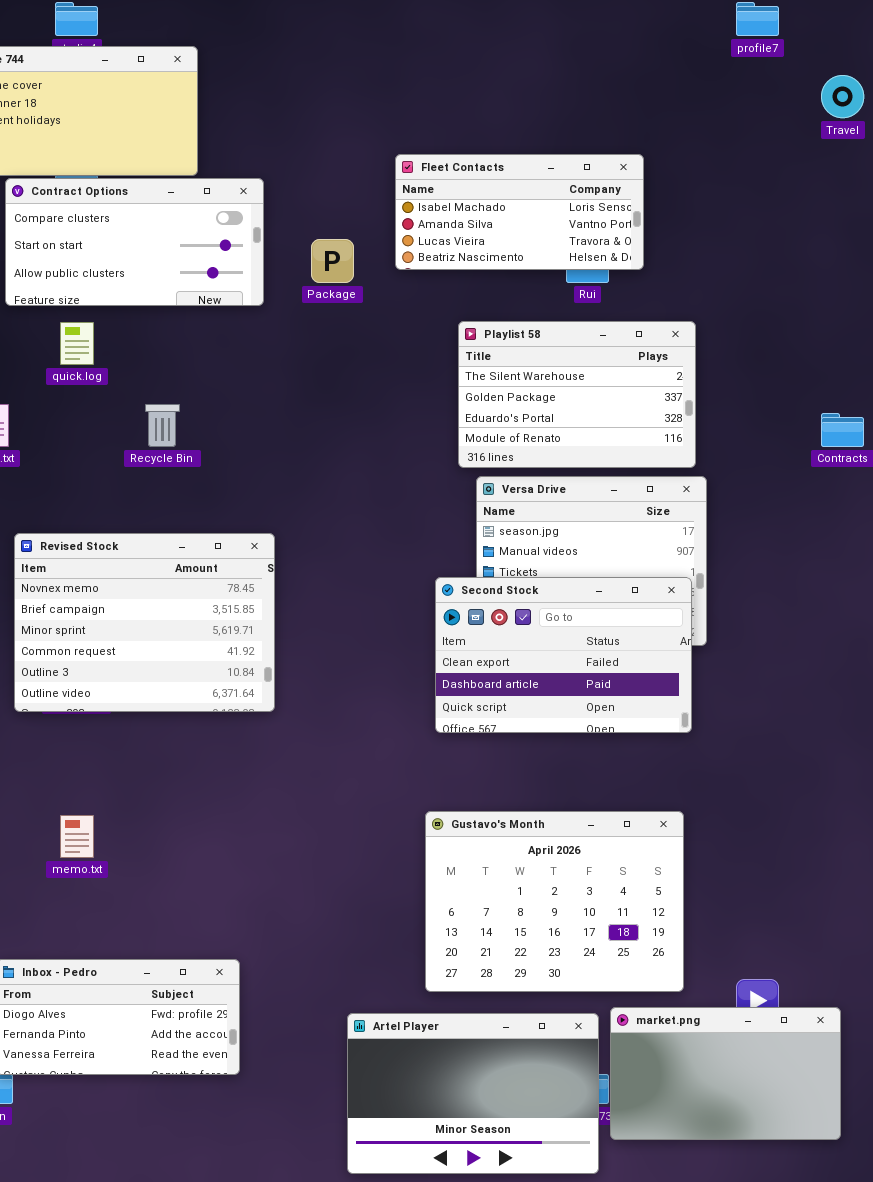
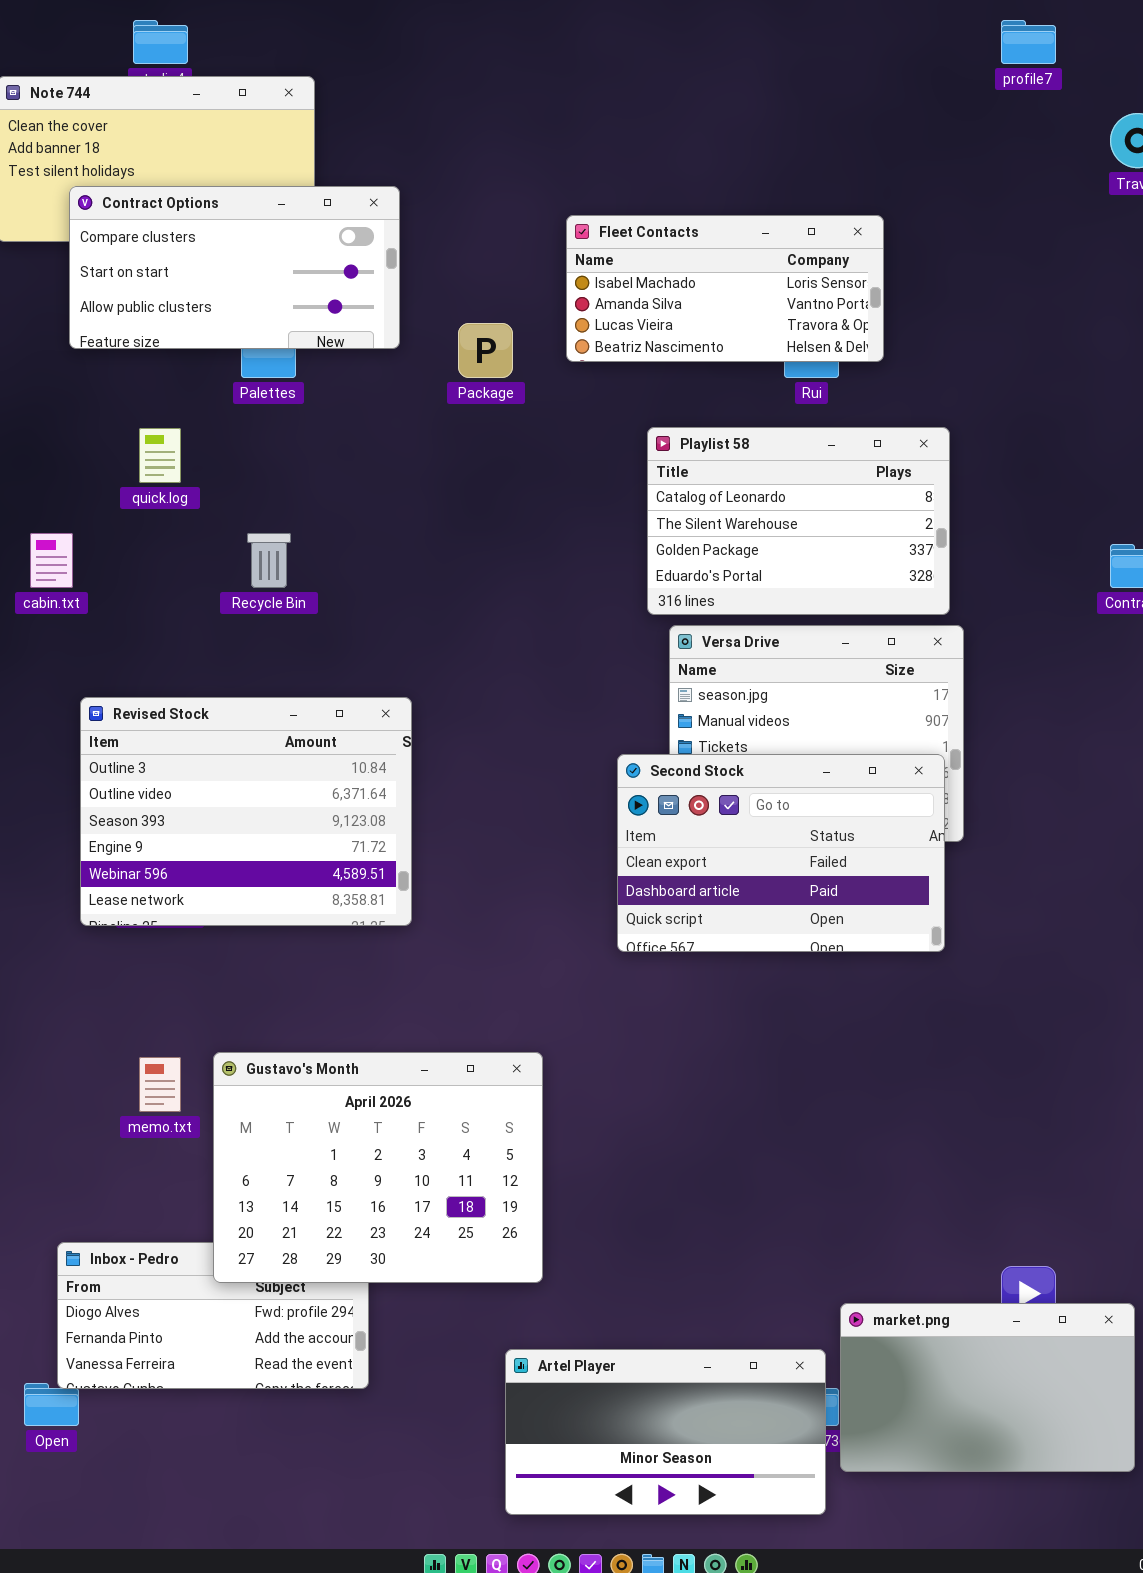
Contract Options: [5,178,264,306] -> [69,186,400,349], moved
Playlist 58: [458,321,696,468] -> [647,427,950,615], scrolled up 1 row
Revised Stock: [14,533,275,712] -> [80,697,412,926], scrolled down 4 rows
Gustavo's Month: [425,811,684,992] -> [213,1052,543,1283], moved
Artel Player: [347,1013,599,1174] -> [505,1349,826,1515], resized

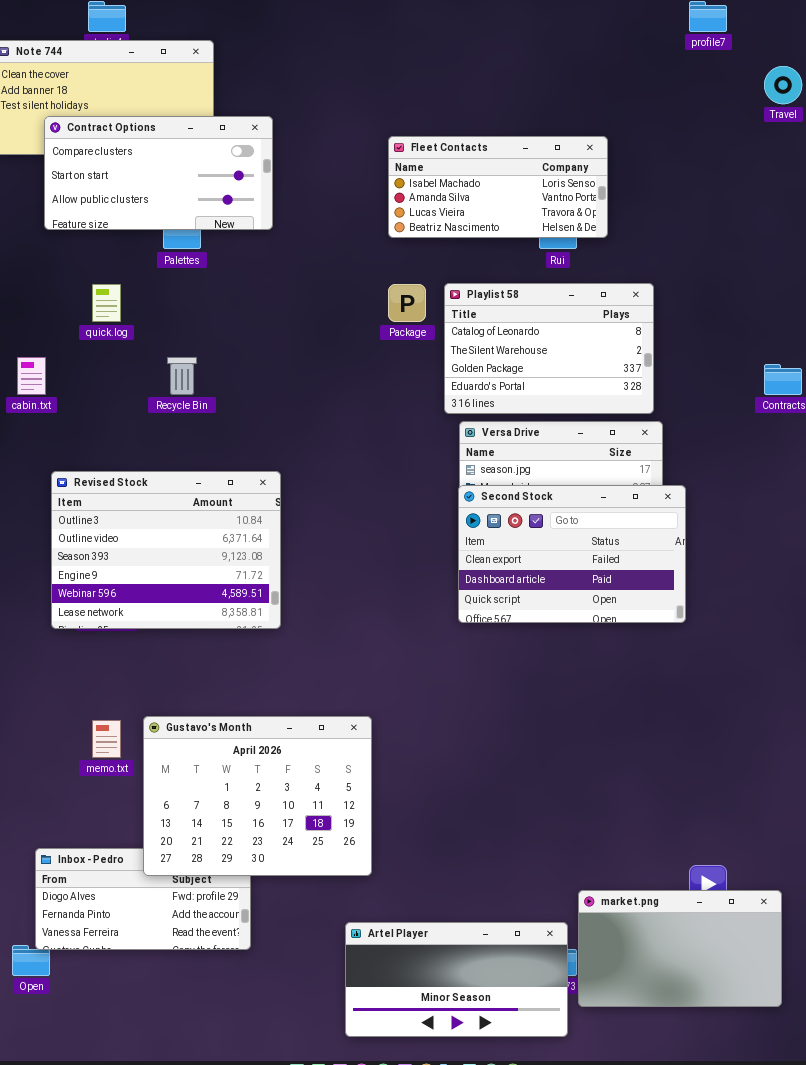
Package: [458,323,513,378] -> [388,284,426,322], moved
Second Stock: [617,754,945,952] -> [458,485,686,623], moved

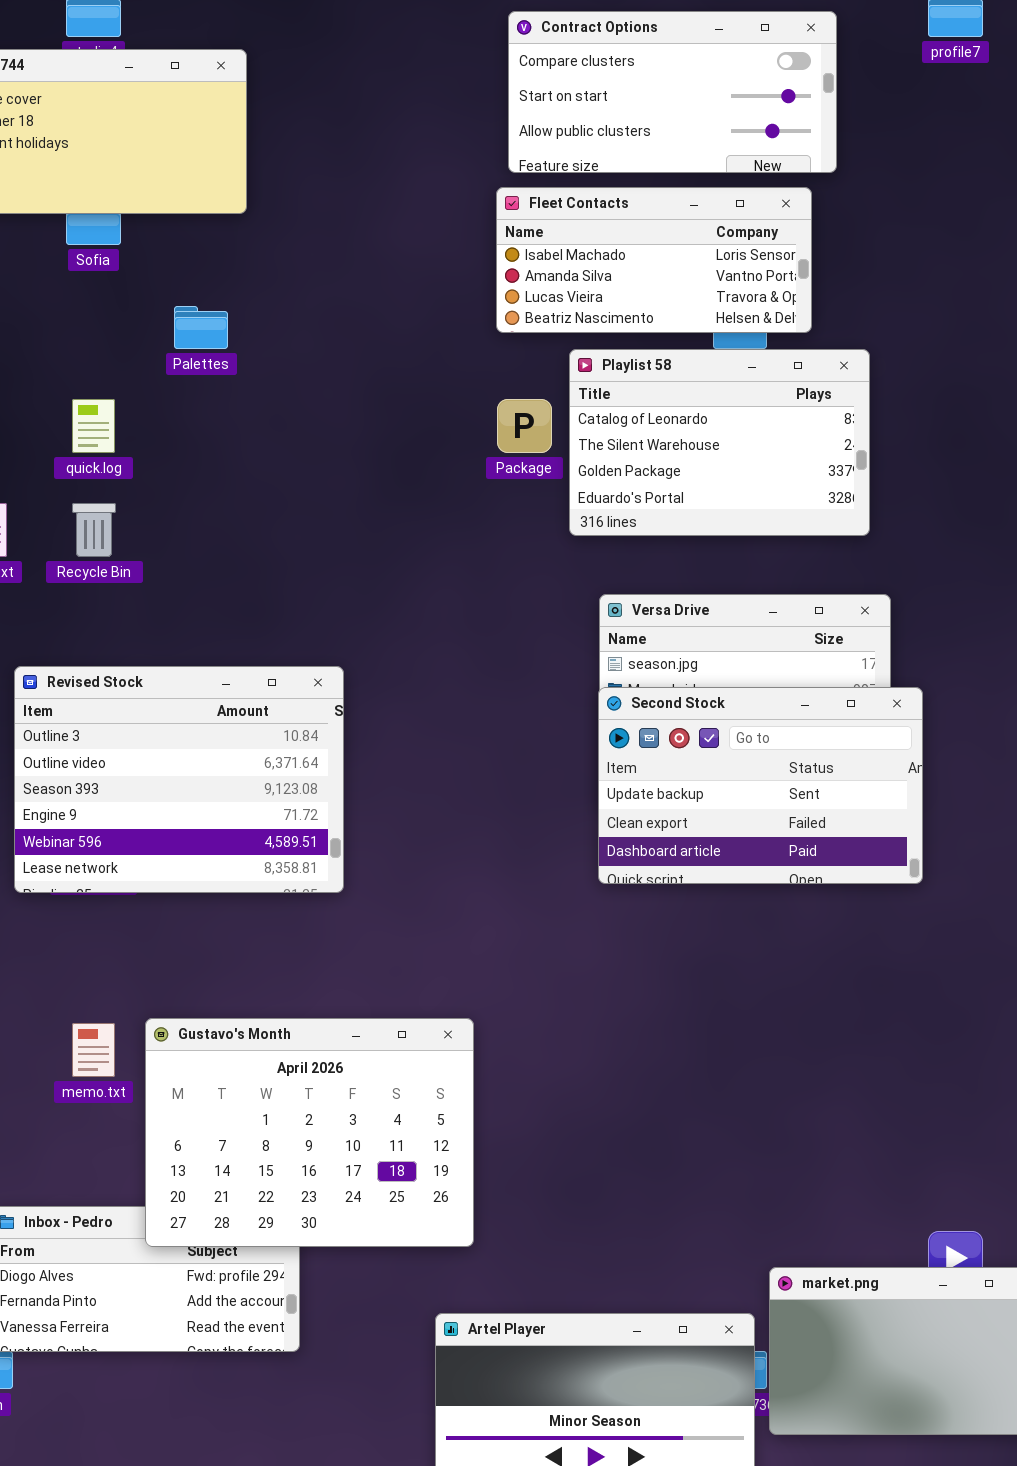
Contract Options: [44,116,273,230] -> [508,11,837,173], moved
Playlist 58: [444,283,654,414] -> [569,349,870,536], moved
Recycle Bin: [167,357,197,395] -> [72,503,116,557], moved
Second Stock: [458,485,686,623] -> [598,687,923,884], scrolled up 1 row

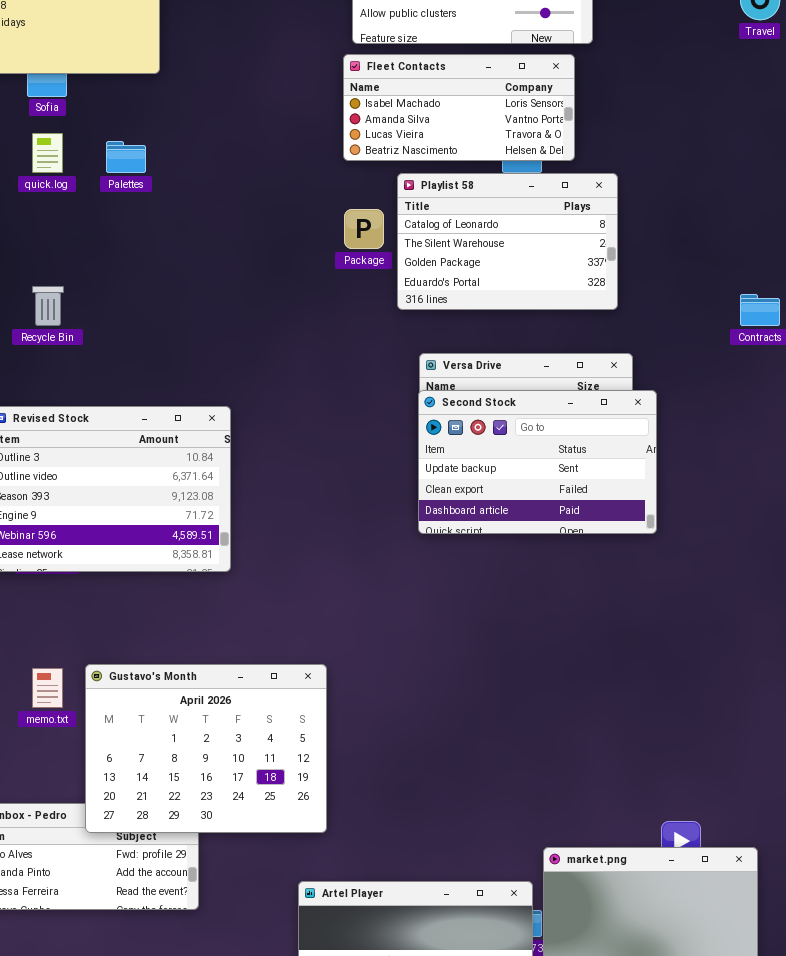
quick.log: [72,399,115,453] -> [32,133,63,173], moved
Second Stock: [598,687,923,884] -> [418,390,657,534], moved

